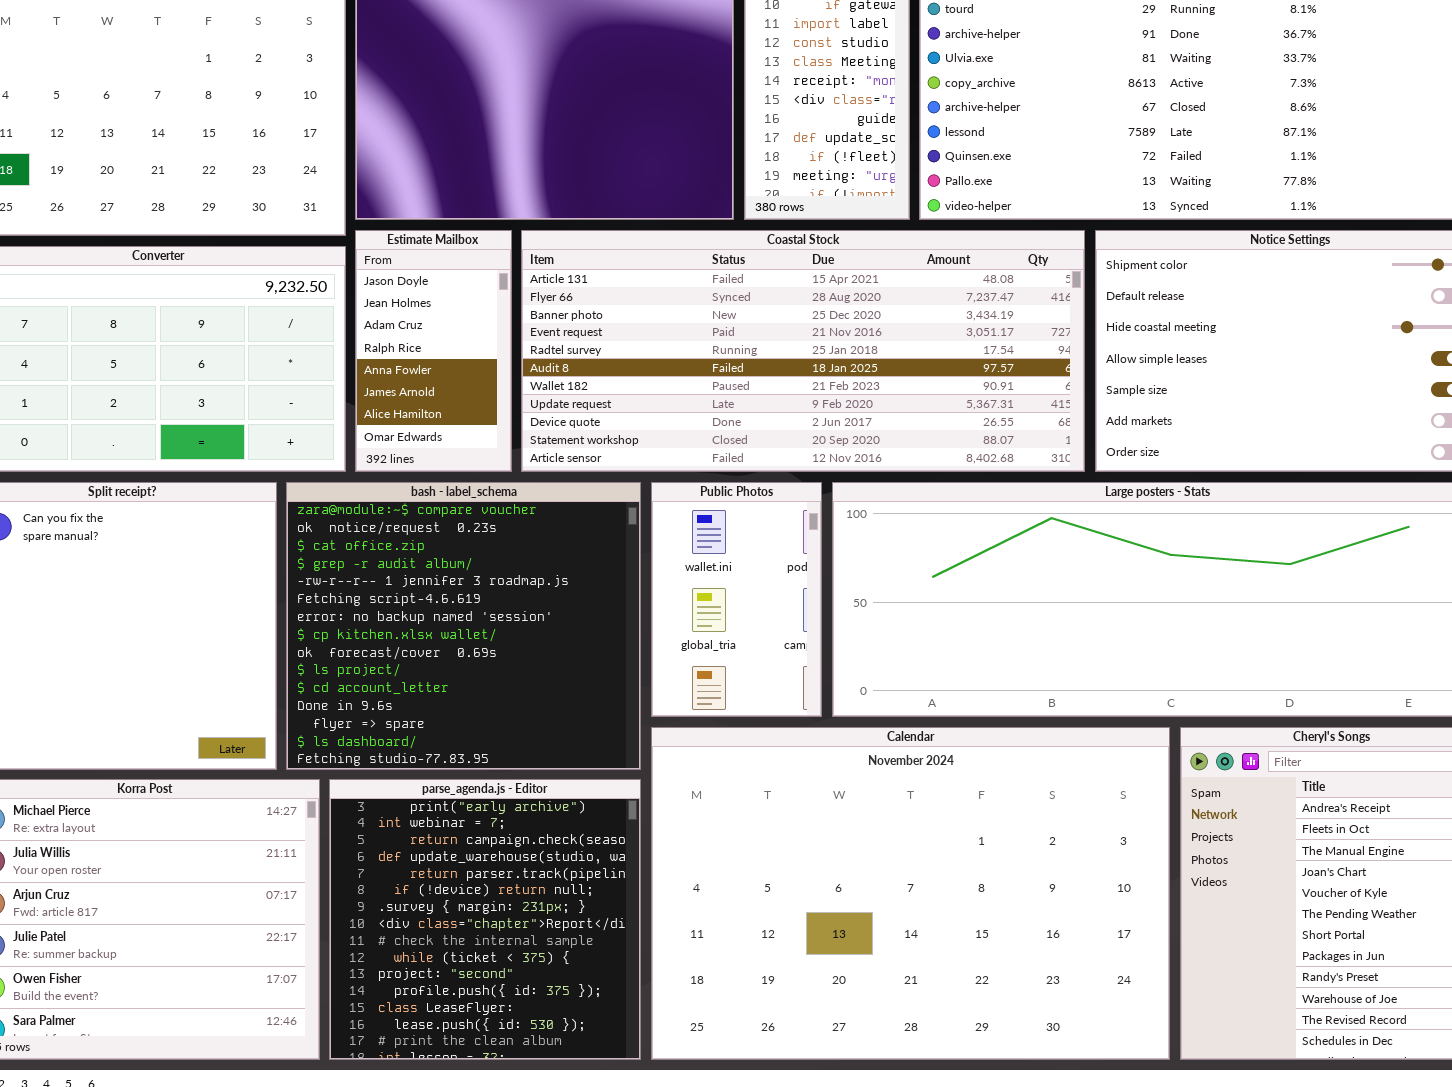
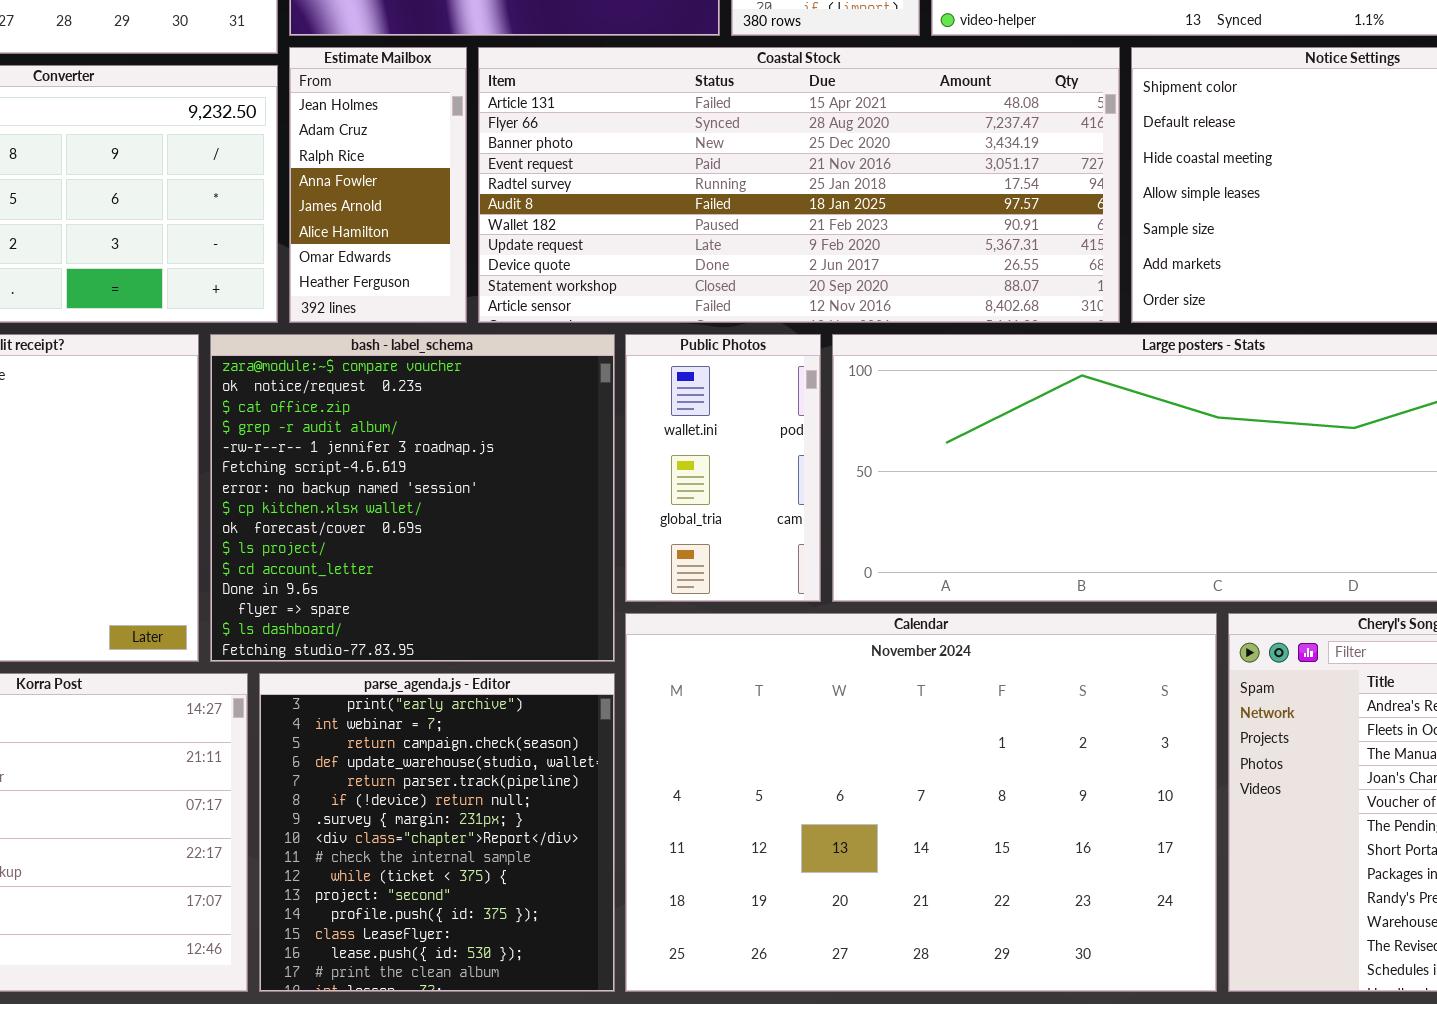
Estimate Mailbox: [355,230,512,472] -> [289,47,467,323], scrolled down 1 row

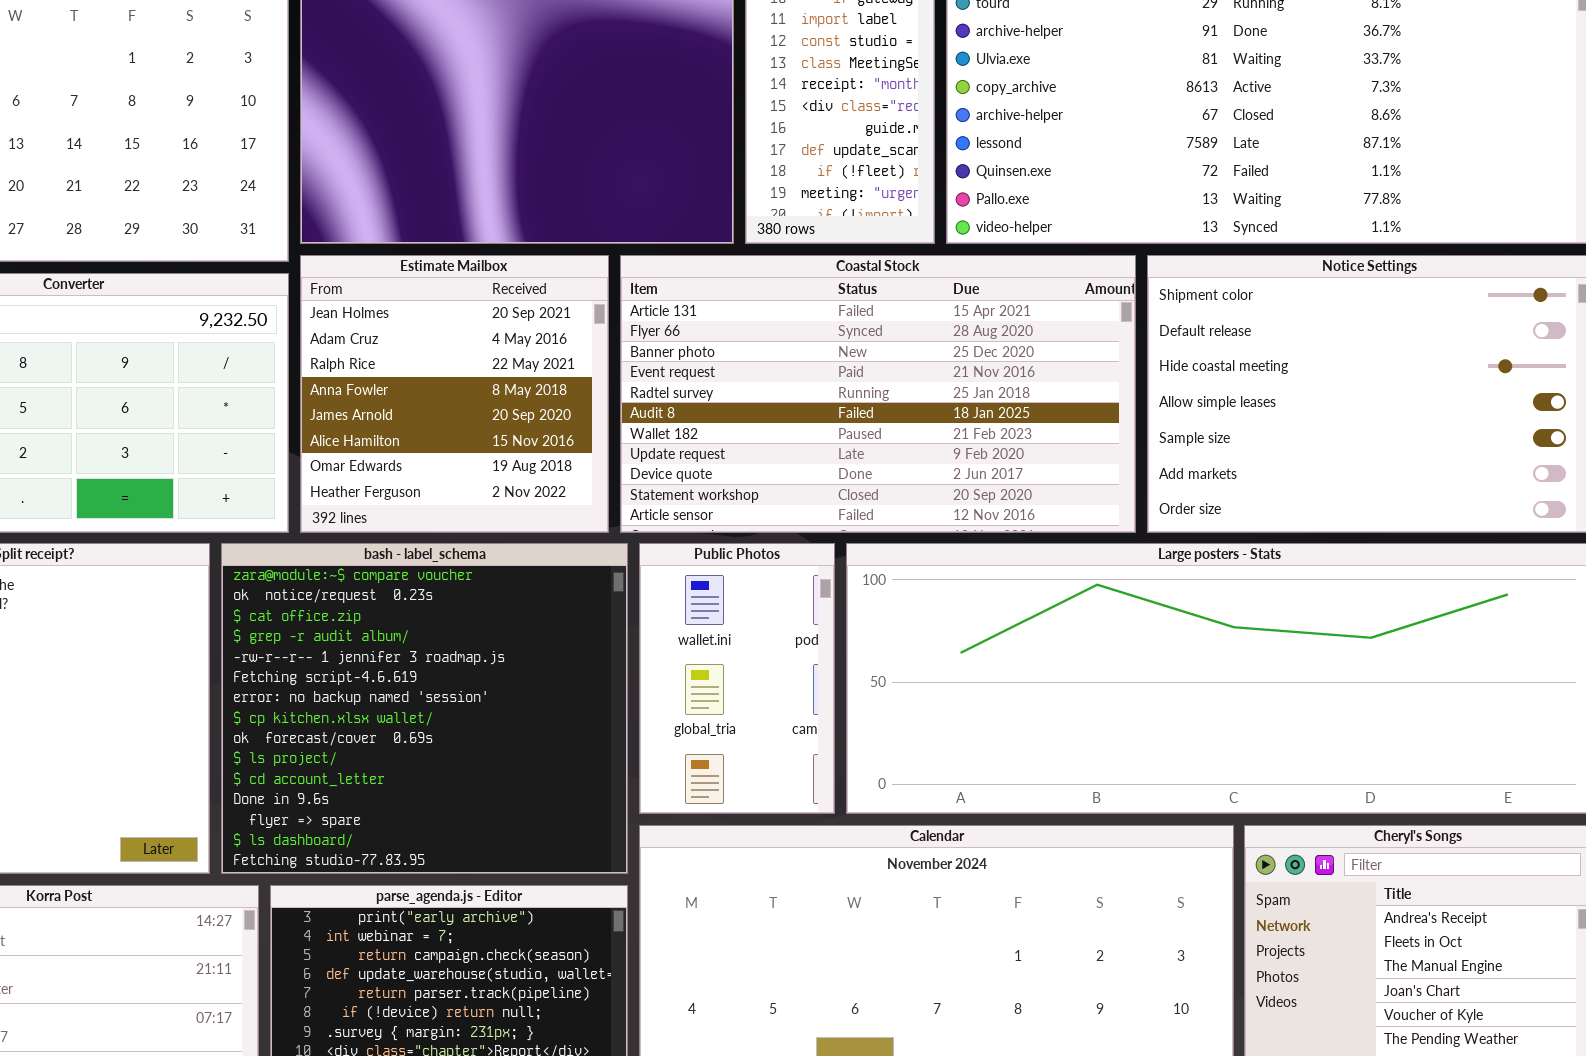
Estimate Mailbox: [289,47,467,323] -> [300,255,609,533], resized
Coastal Stock: [478,47,1120,323] -> [620,255,1136,533], resized

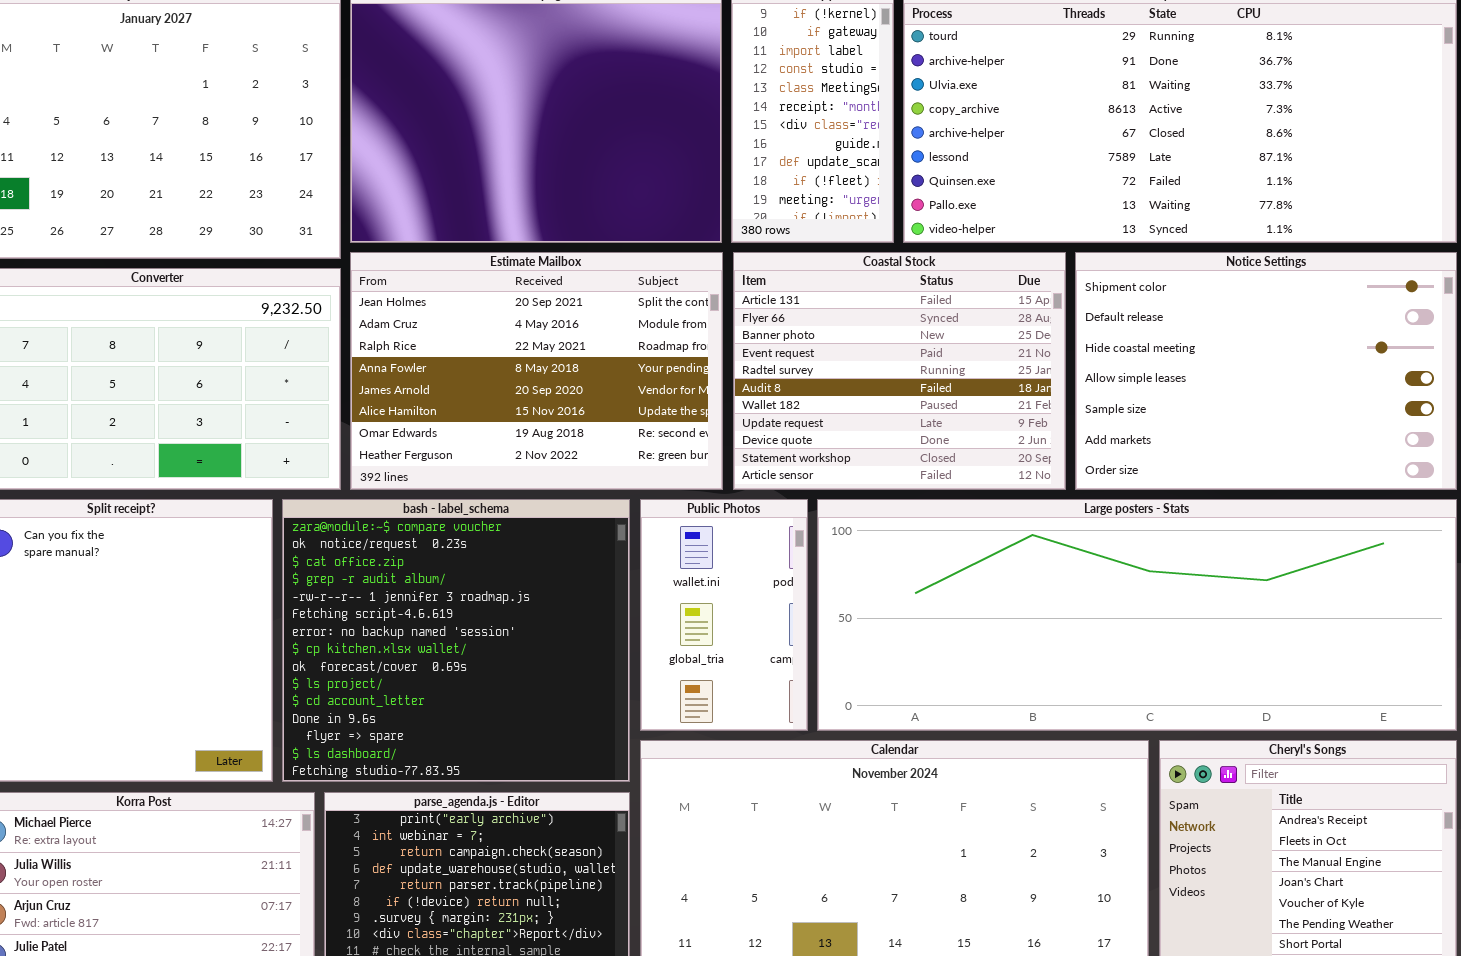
Estimate Mailbox: [300,255,609,533] -> [350,252,723,490], resized
Coastal Stock: [620,255,1136,533] -> [733,252,1066,490], resized

